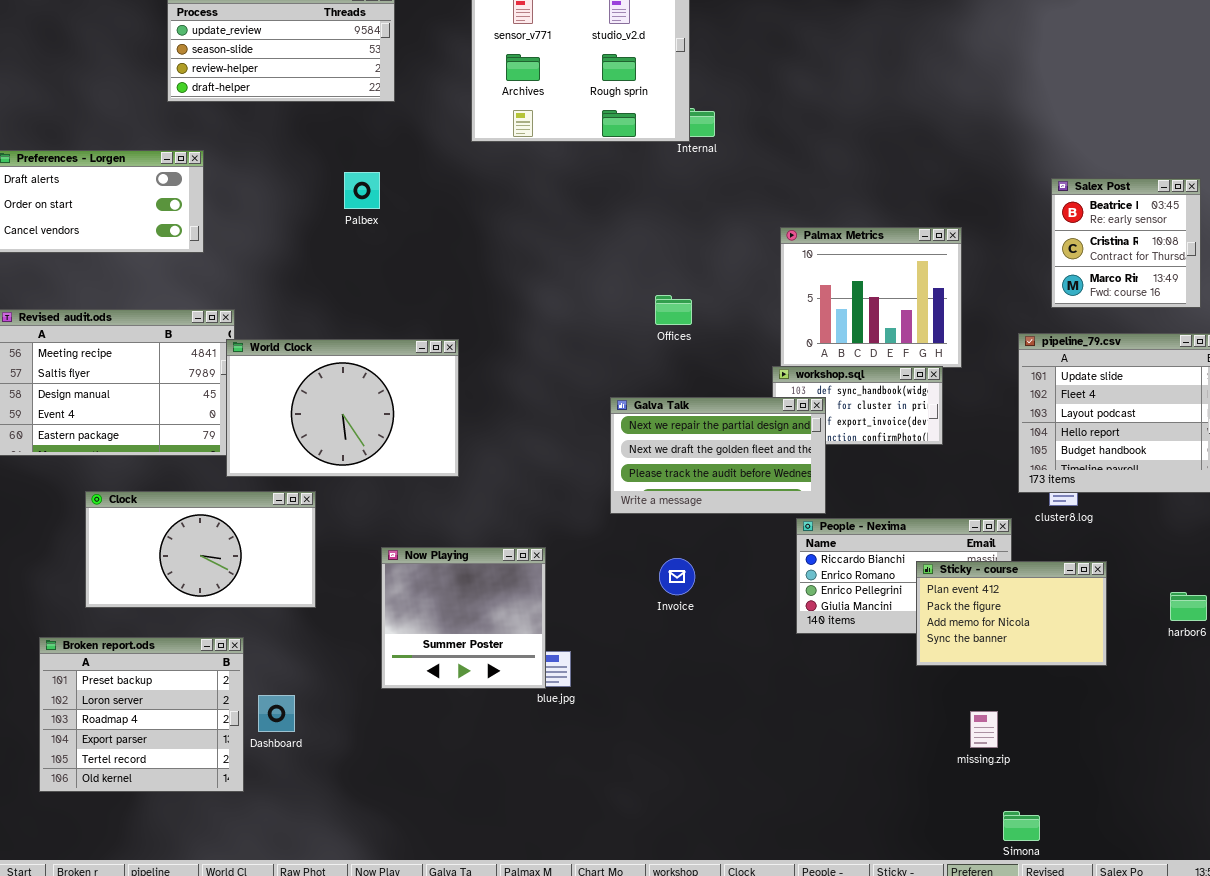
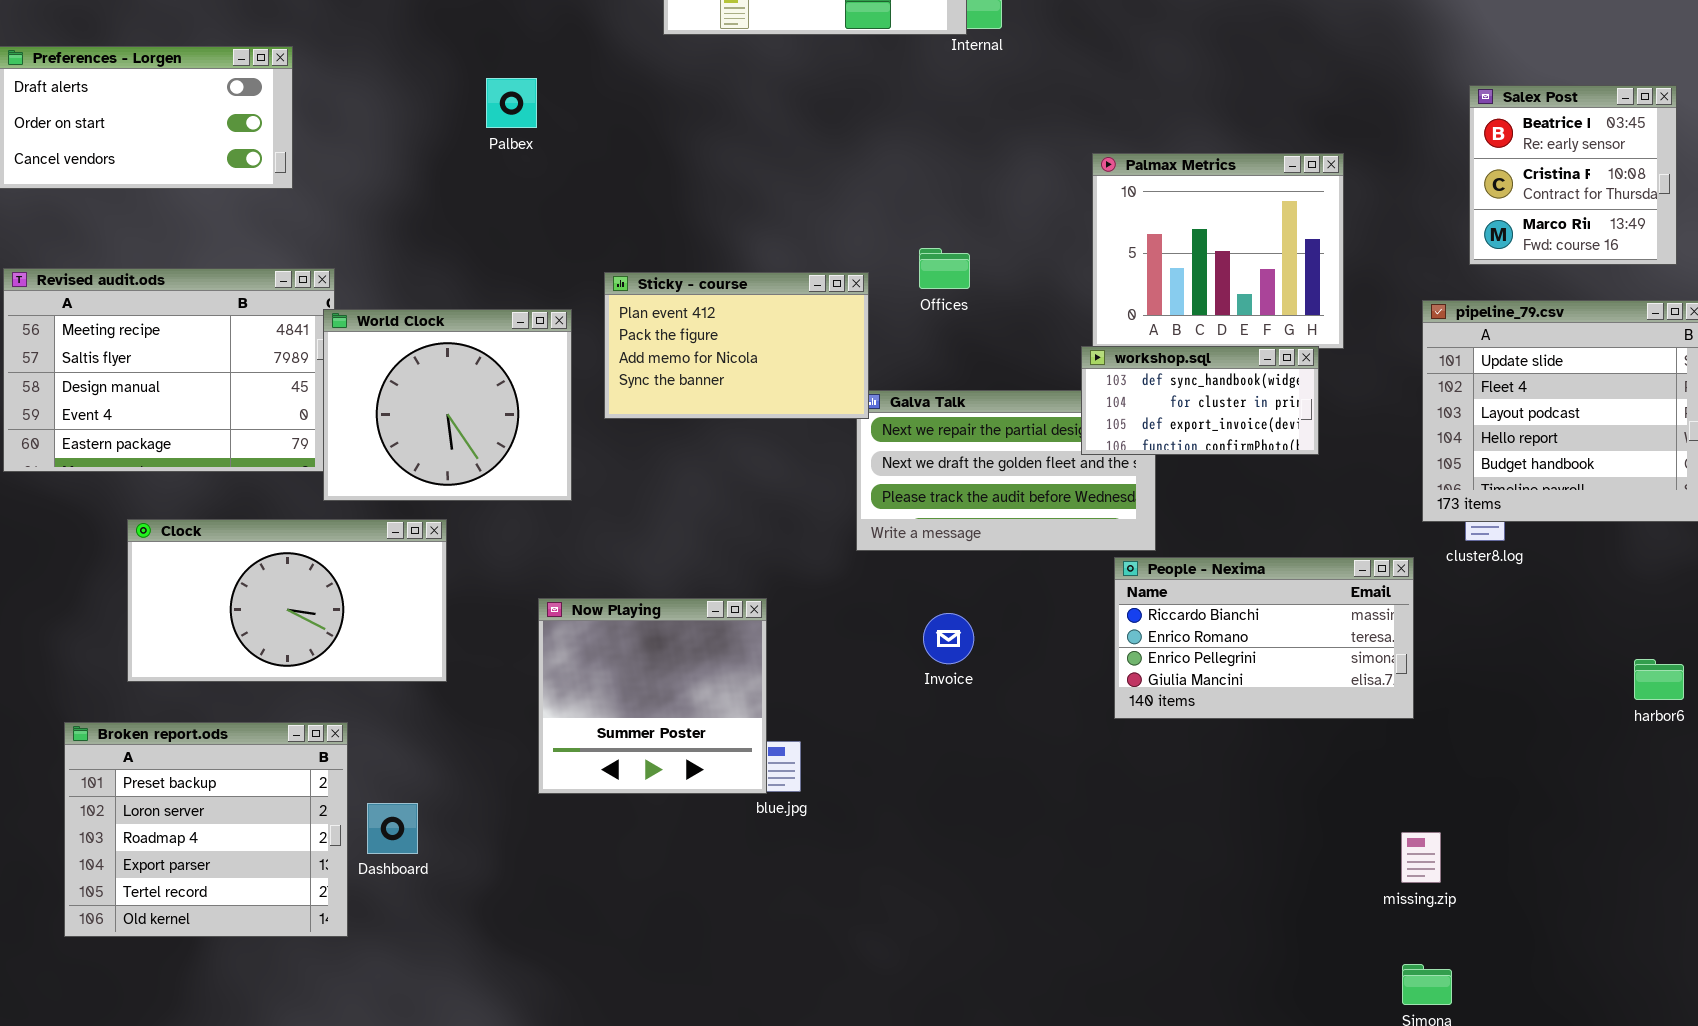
World Clock: [226,339,459,477] -> [323,309,572,501], resized
workshop.sql: [772,366,943,445] -> [1081,346,1319,455], raised
Sticky - course: [916,561,1107,666] -> [604,272,869,419], moved
missing.zip: [970,711,998,748] -> [1401,832,1441,883], moved

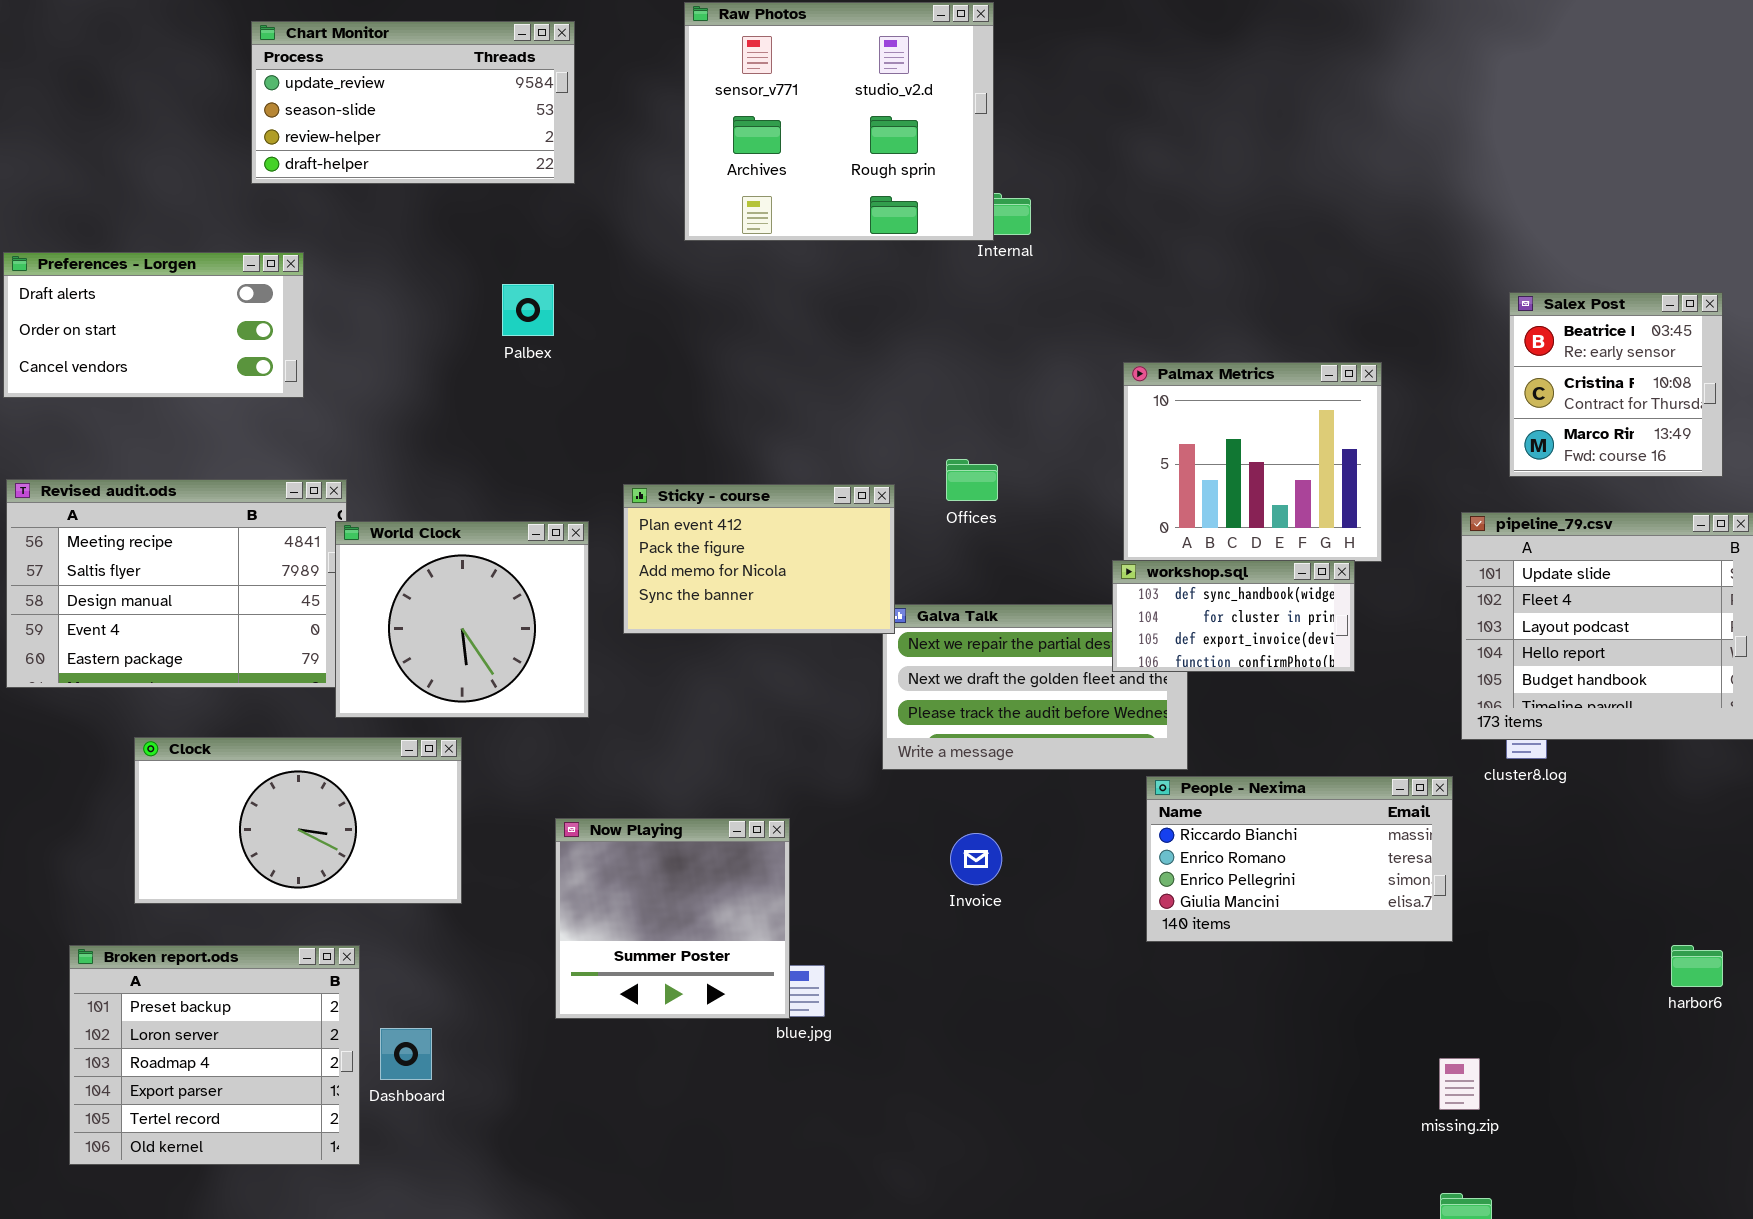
harbor6: [1634,659,1684,700] -> [1671,945,1723,987], moved

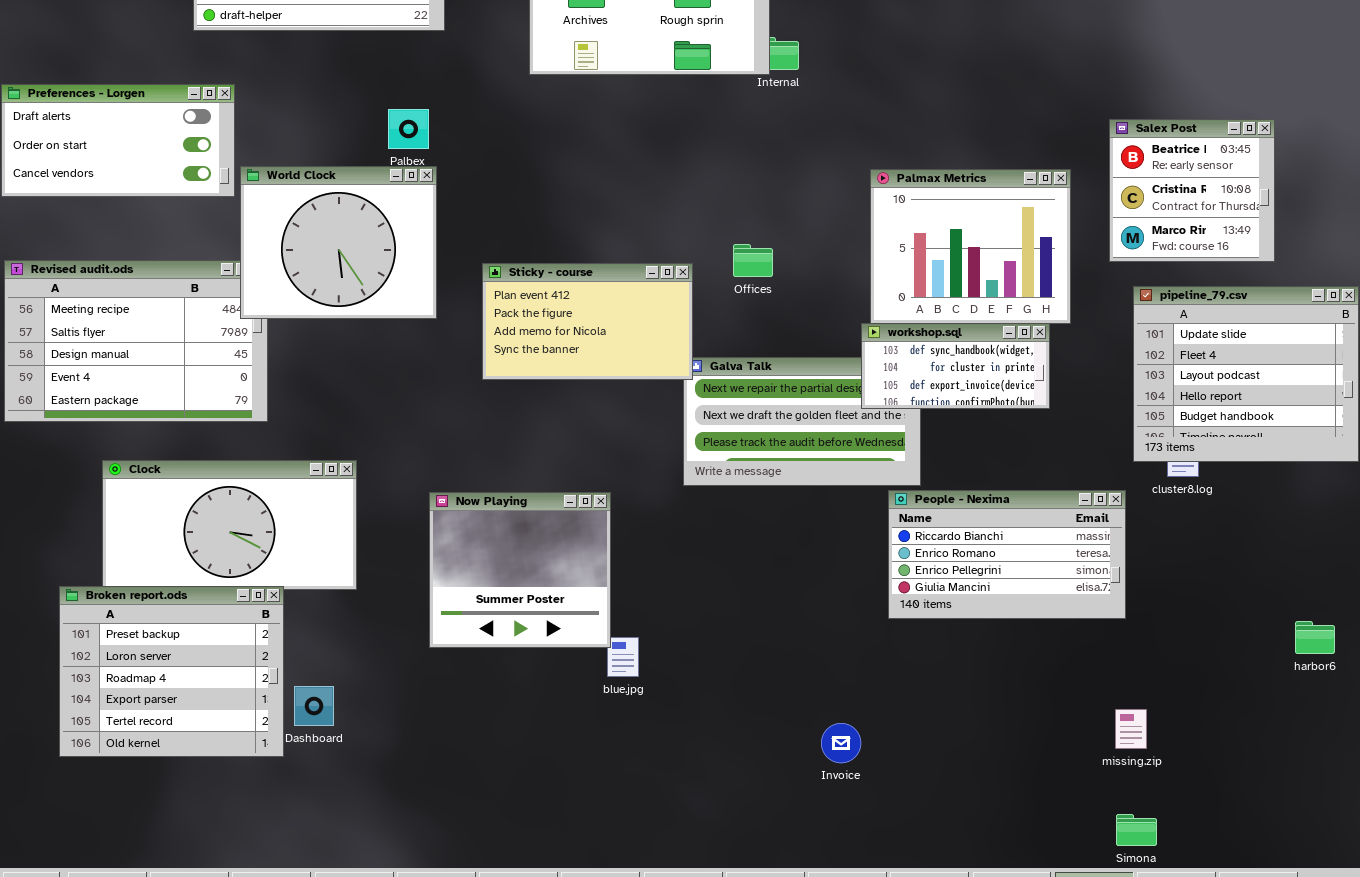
Salex Post: [1509,292,1723,477] -> [1109,119,1275,262], moved
World Clock: [335,521,589,718] -> [240,166,437,319], moved
Now Playing: [555,818,790,1019] -> [429,492,611,648], moved
Invoice: [950,833,1002,885] -> [821,723,861,763], moved
Broken report.ods: [69,945,360,1165] -> [59,586,284,757], moved

